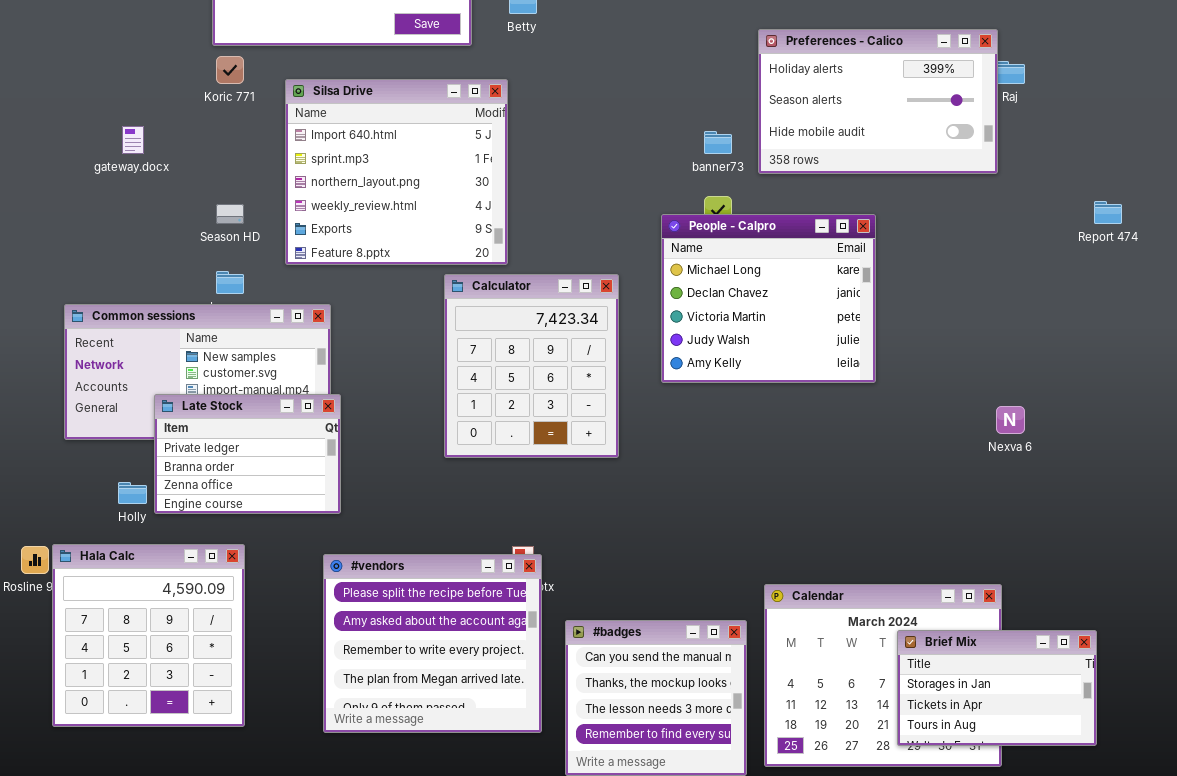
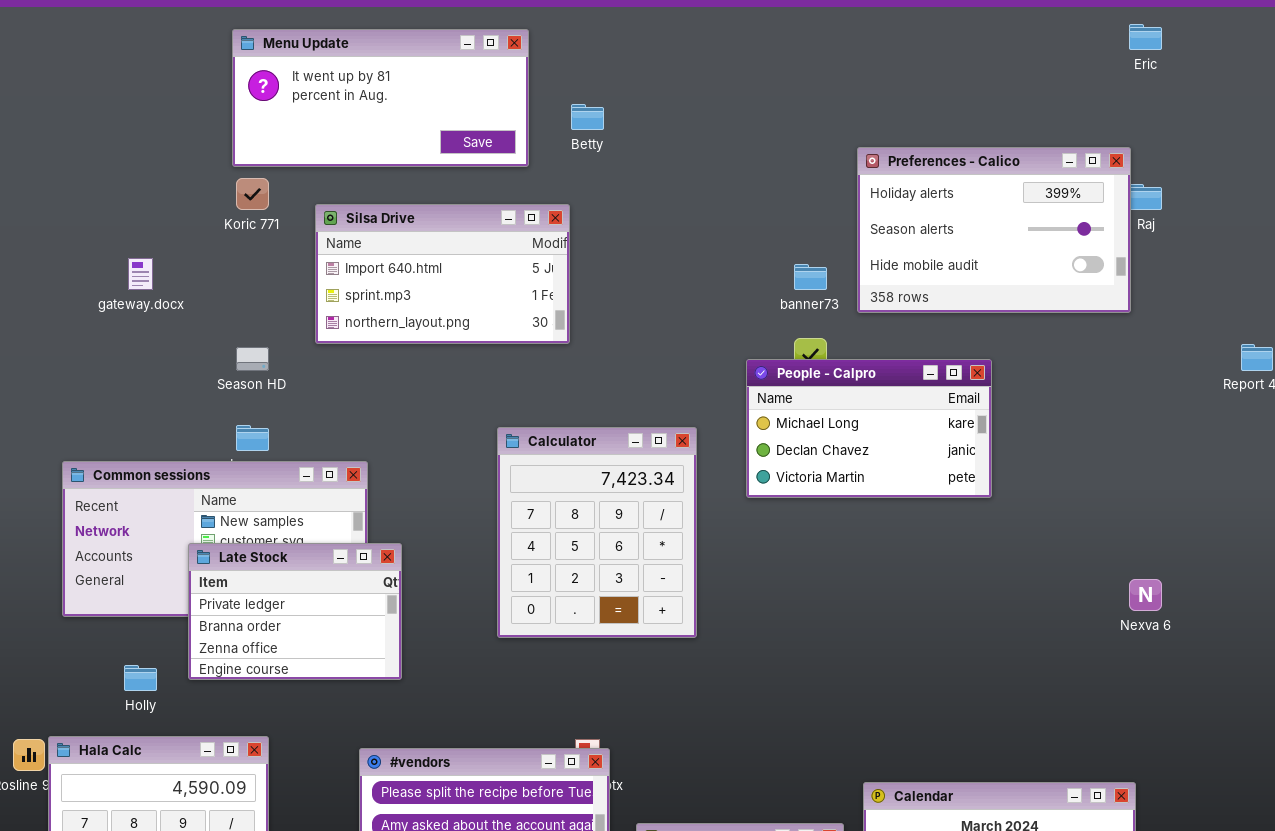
Silsa Drive: [285,79,508,265] -> [315,204,570,344], resized
People - Calpro: [661,214,876,383] -> [746,359,992,498], resized
Late Stock: [154,394,341,514] -> [188,543,402,680], moved

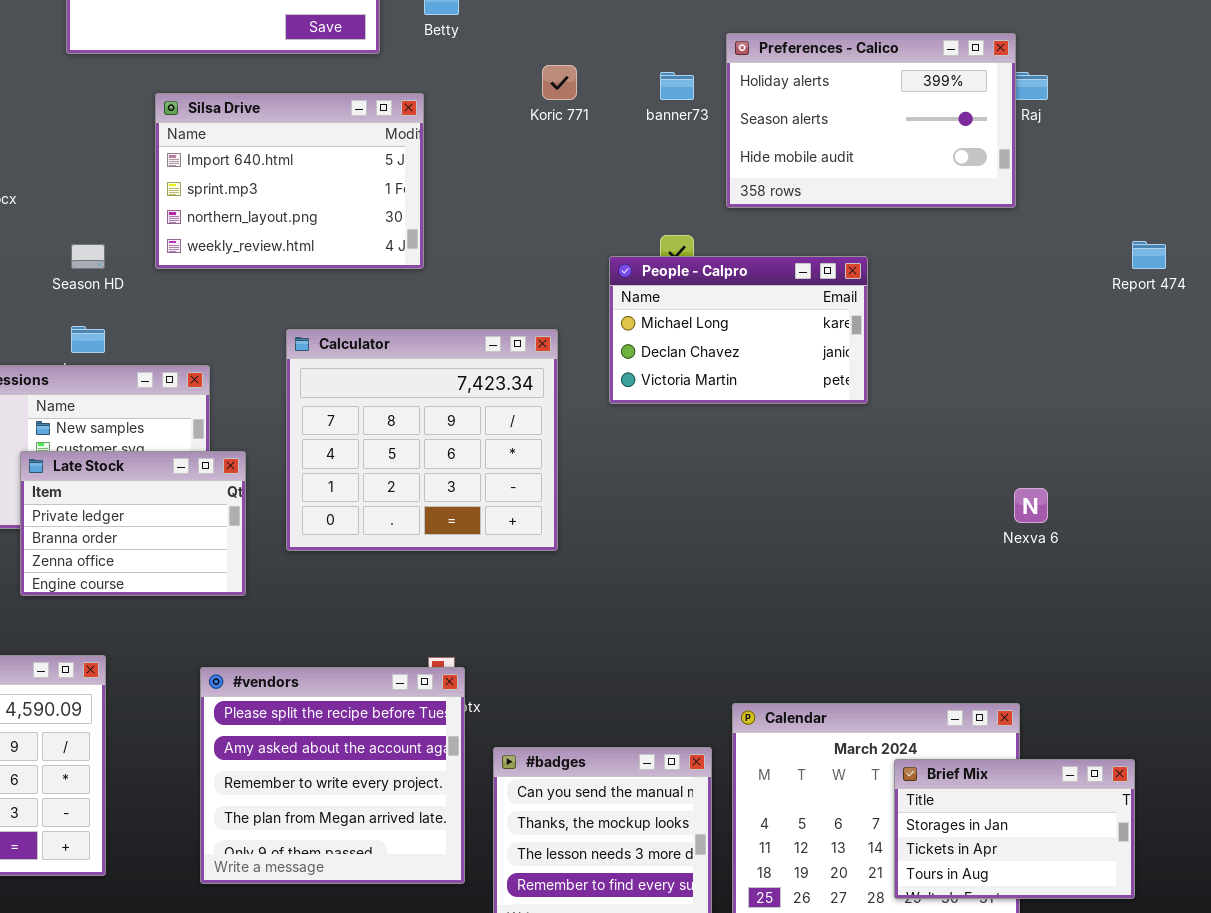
Koric 771: [236,178,269,210] -> [542,65,577,100], moved
Silsa Drive: [315,204,570,344] -> [155,93,424,269], resized
banner73: [794,264,827,290] -> [660,72,694,100], moved
Calculator: [497,427,697,638] -> [286,329,558,551], resized

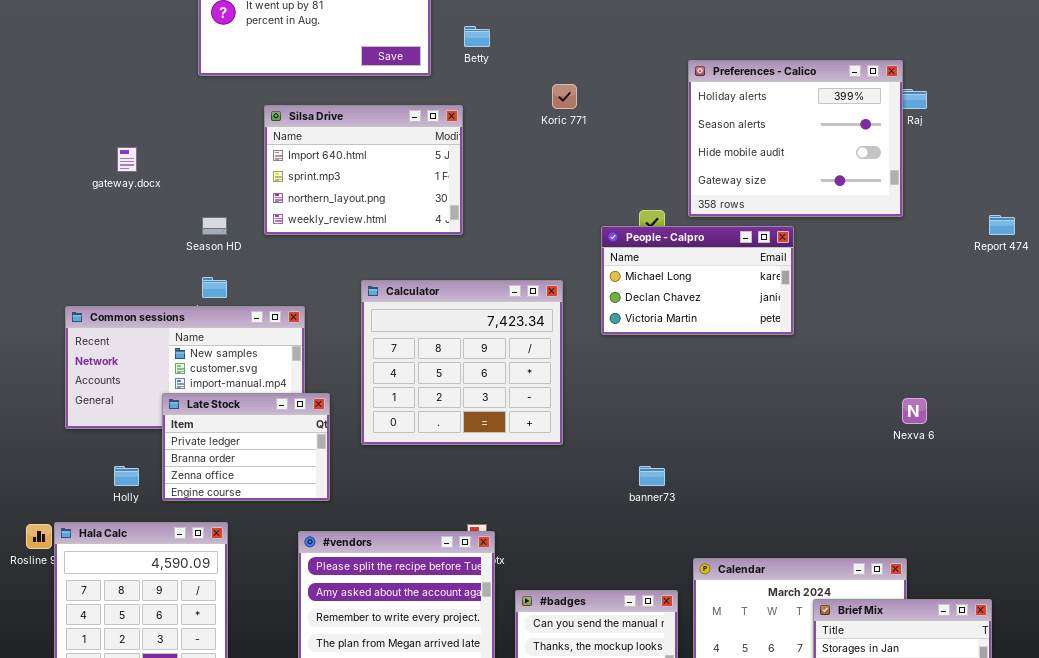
Preferences - Calico: [726,33,1016,208] -> [688,60,903,217], resized
banner73: [660,72,694,100] -> [639,466,665,486], moved
Late Stock: [20,451,246,596] -> [162,393,330,501], moved

